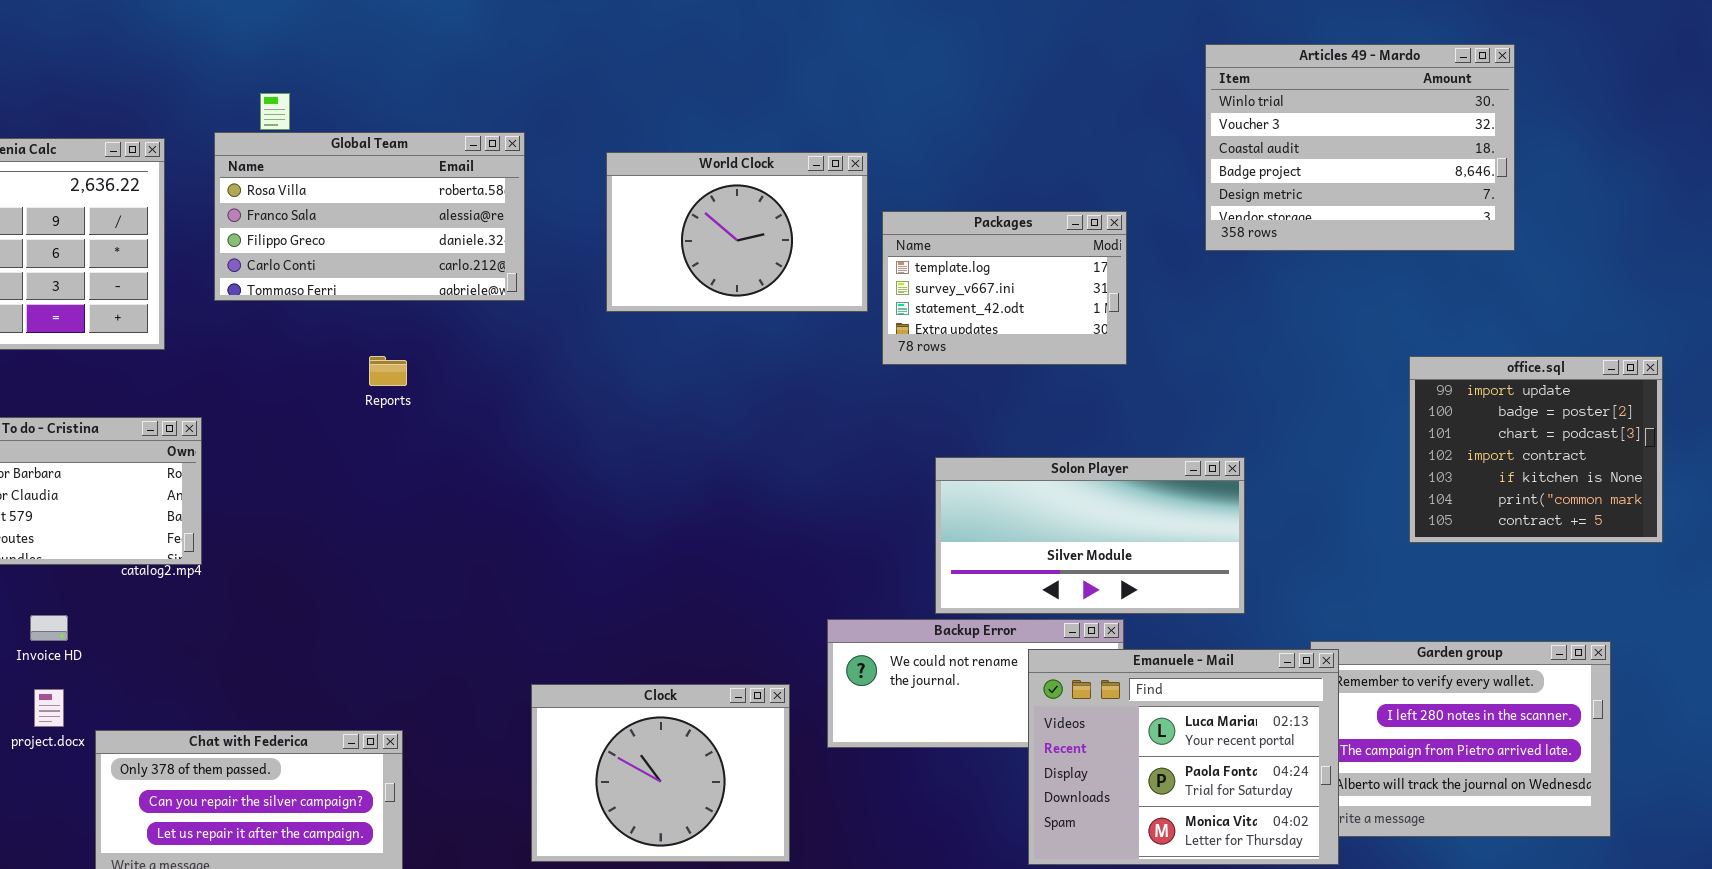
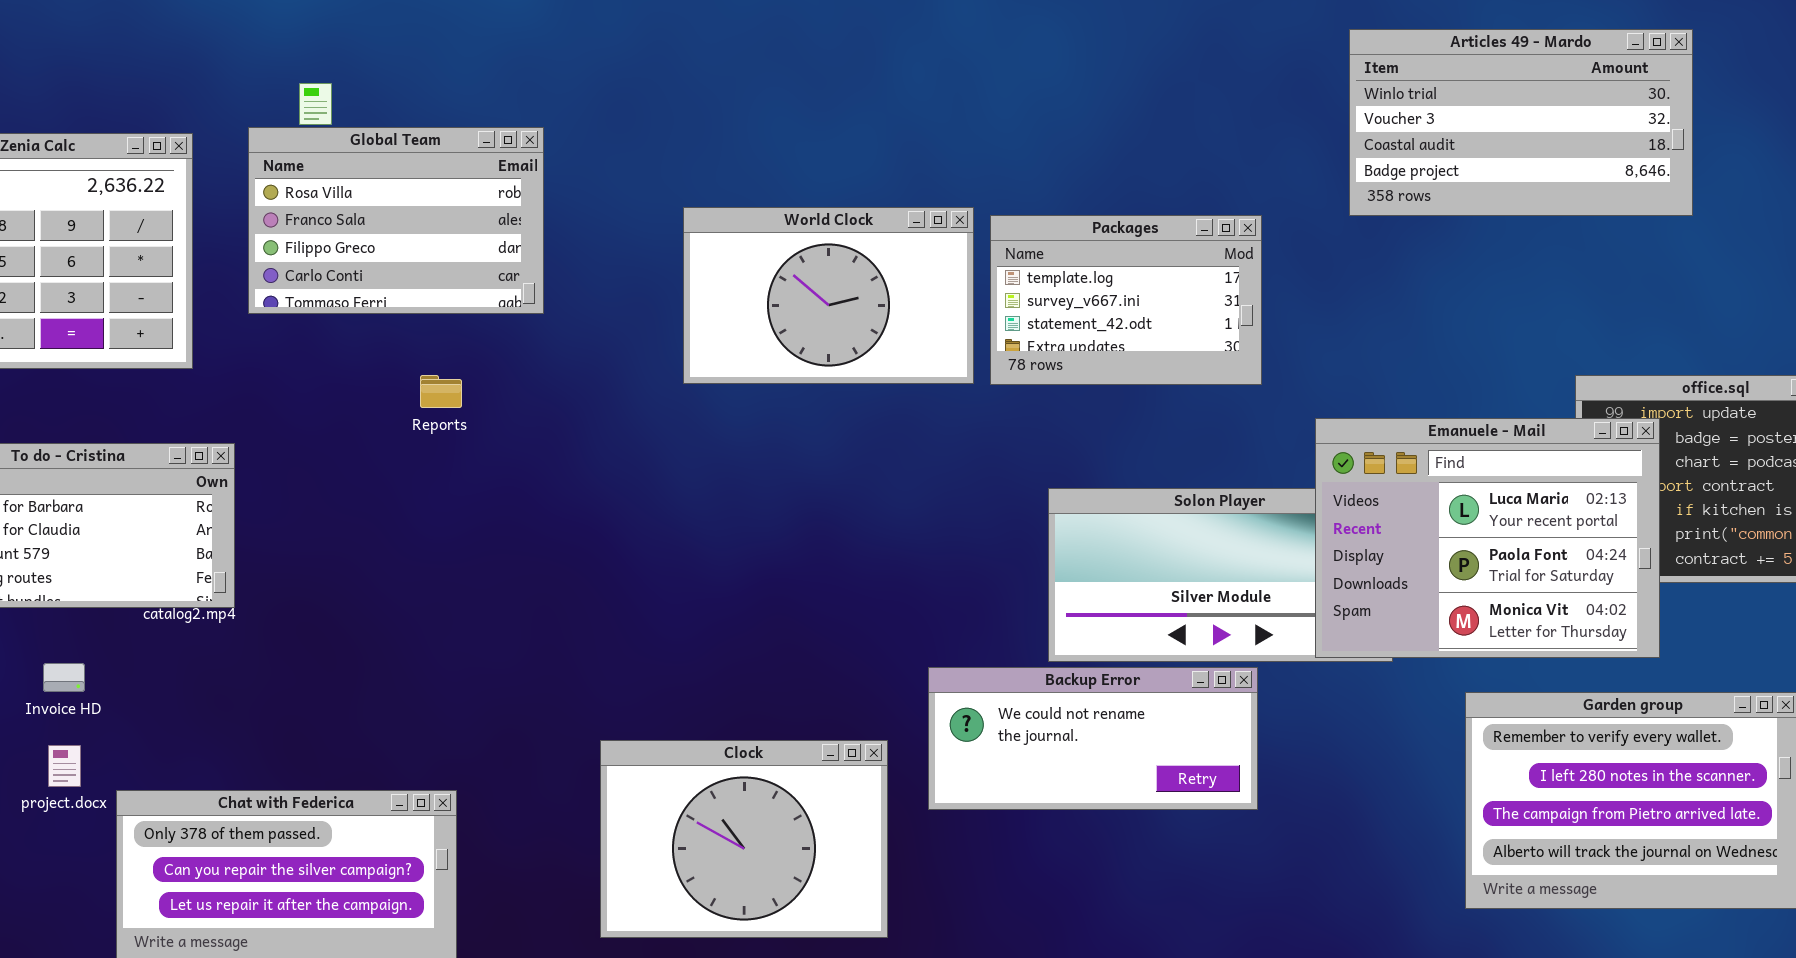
Articles 49 - Mardo: [1205,44,1515,251] -> [1349,29,1693,216], resized
Global Team: [214,132,525,301] -> [248,127,544,314], resized
World Clock: [606,152,868,312] -> [683,207,974,384], moved
Emanuele - Mail: [1028,649,1339,865] -> [1315,418,1660,658], moved

